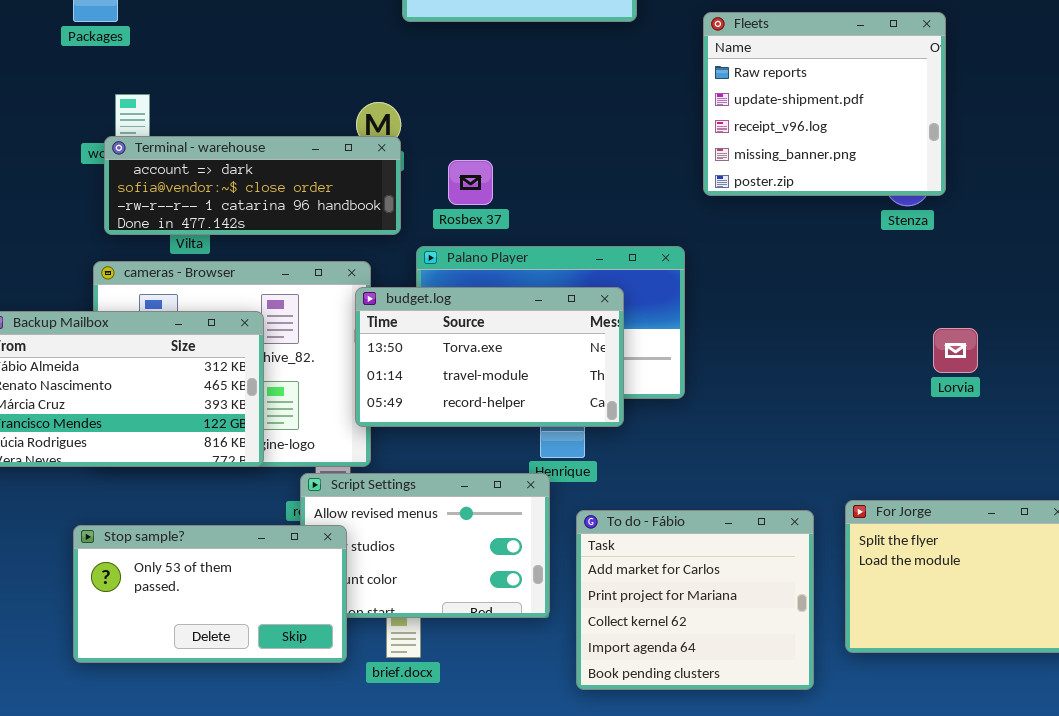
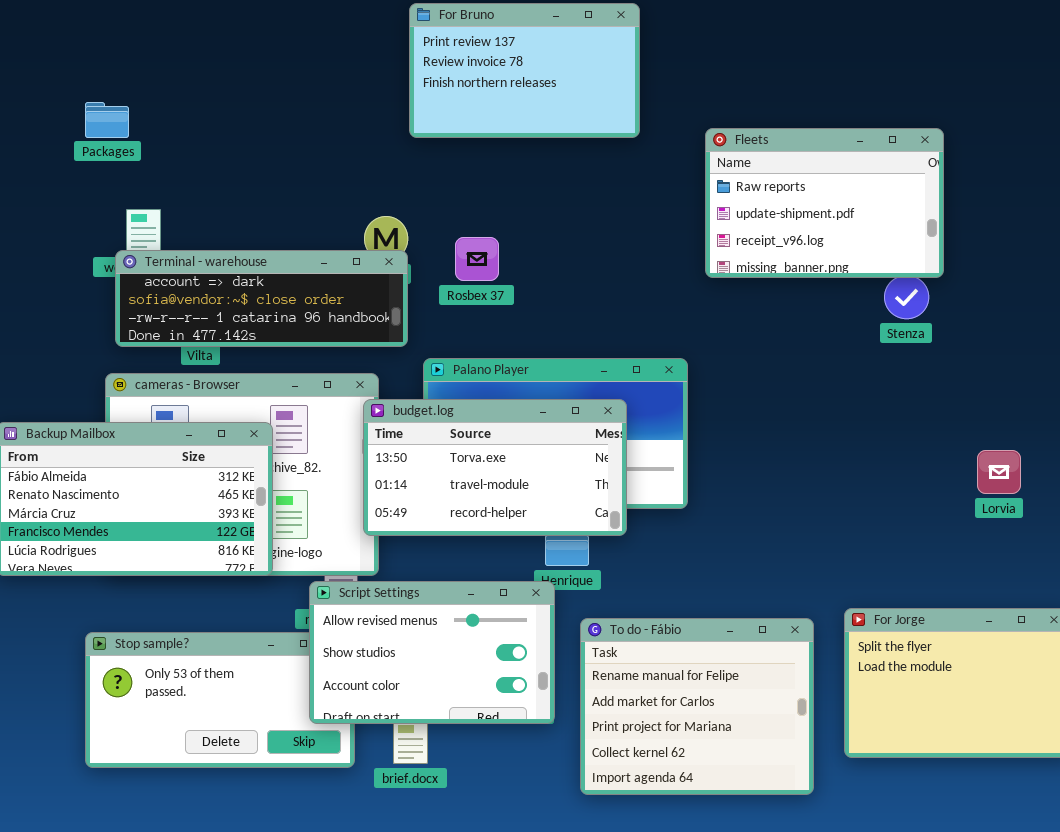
Fleets: [703,12,946,196] -> [705,128,944,278], resized
Rosbex 37: [448,160,493,205] -> [455,237,499,281], moved
Lorvia: [933,328,978,373] -> [977,450,1021,494], moved
Script Settings: [300,473,550,618] -> [309,581,555,724], raised
To do - Fábio: [576,510,814,690] -> [580,618,814,795], scrolled up 1 row

